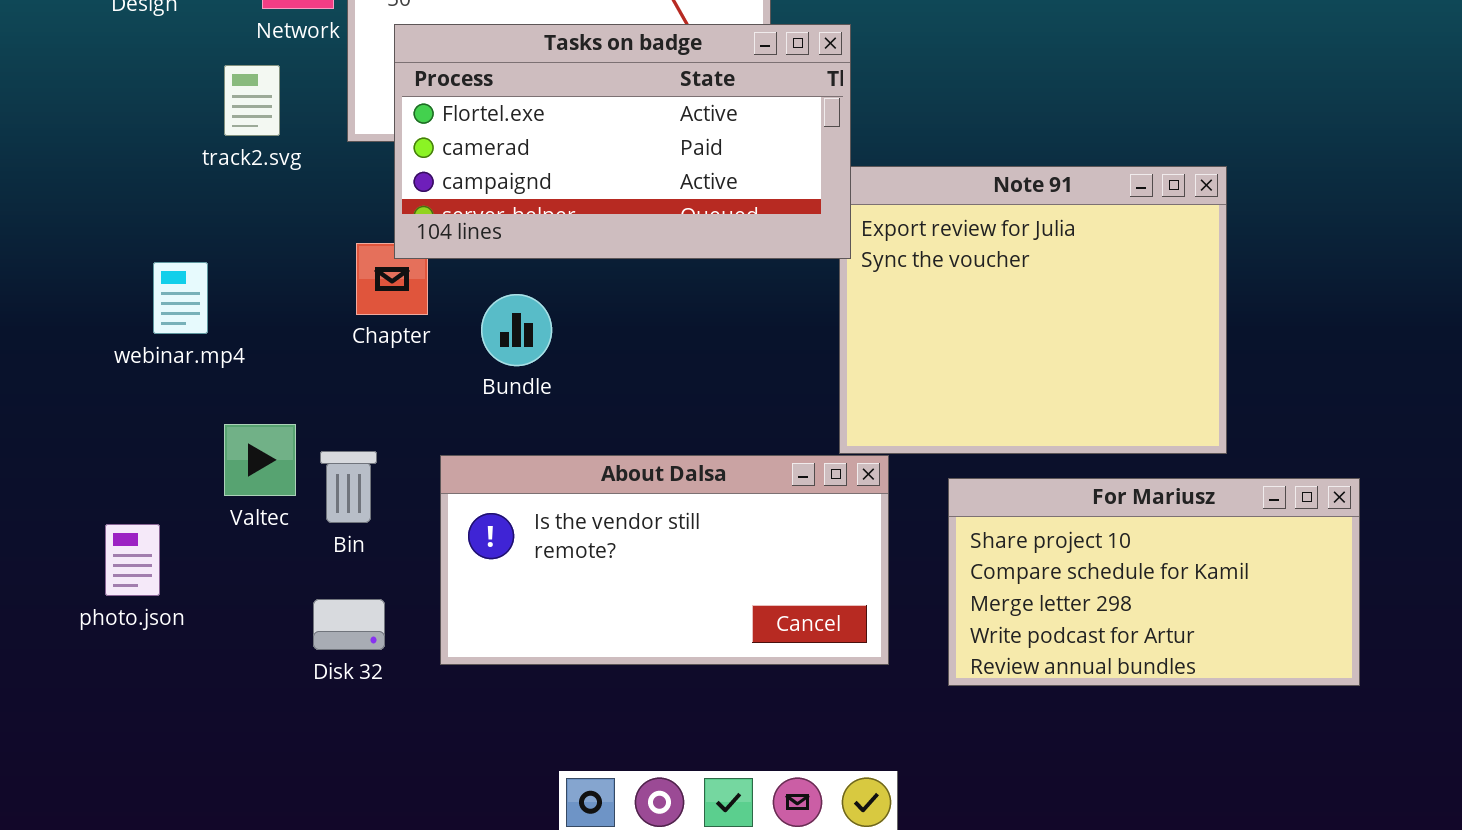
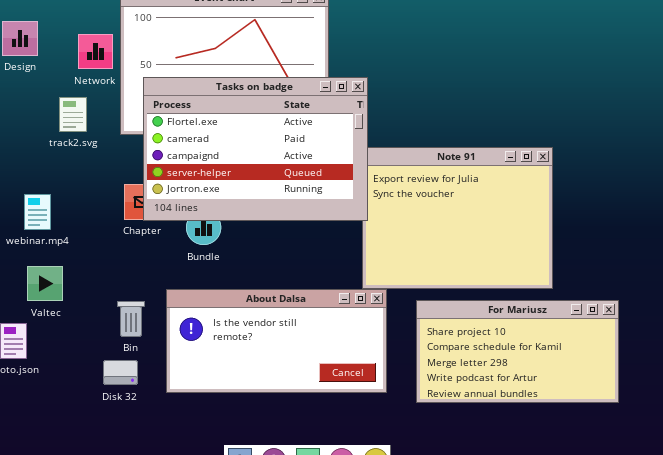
Tasks on badge: [394,24,851,259] -> [143,77,368,221], resized
Valtec: [224,424,296,496] -> [27,266,63,301], moved
Bin: [320,451,377,523] -> [117,301,145,337], moved

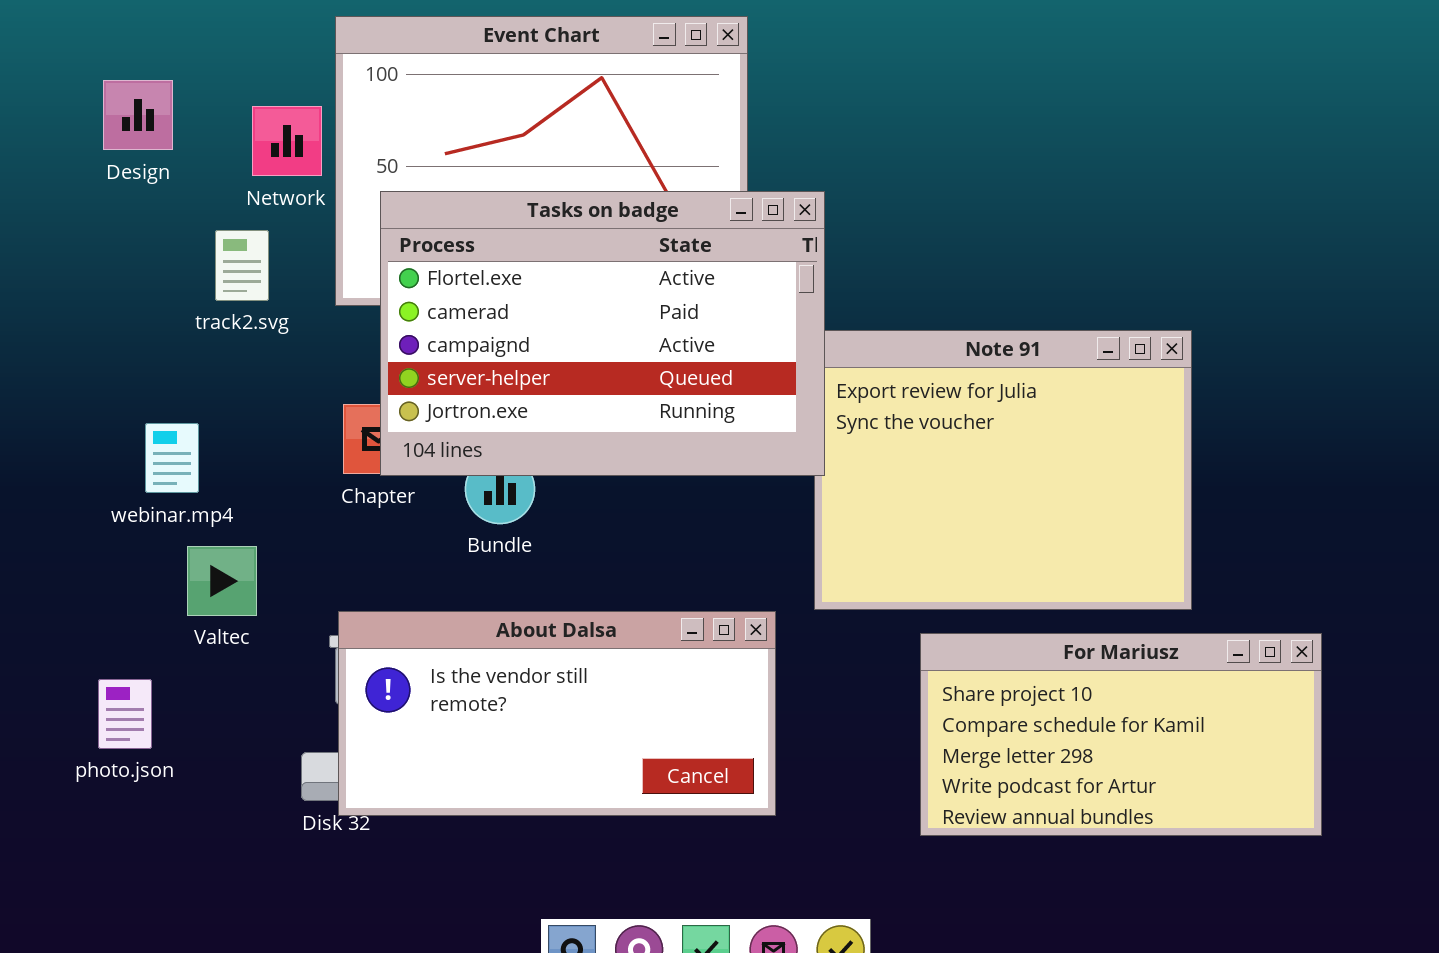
Valtec: [27,266,63,301] -> [187,546,257,616], moved
About Dalsa: [166,289,387,393] -> [338,611,776,816], moved

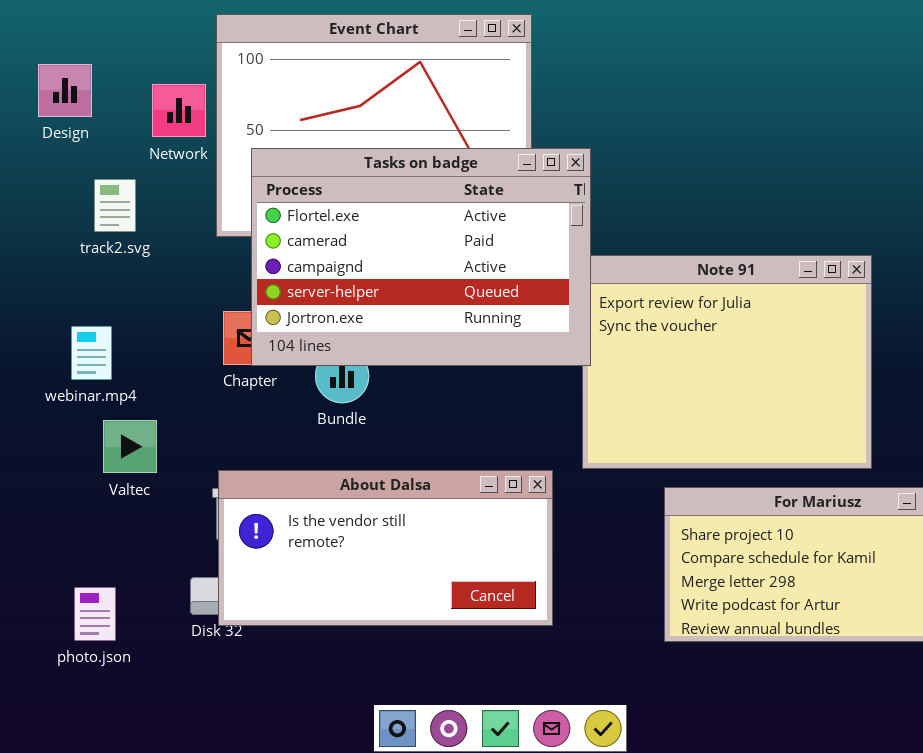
track2.svg: [215,230,269,301] -> [94,179,136,232], moved
photo.json: [98,679,152,749] -> [74,587,116,641], moved

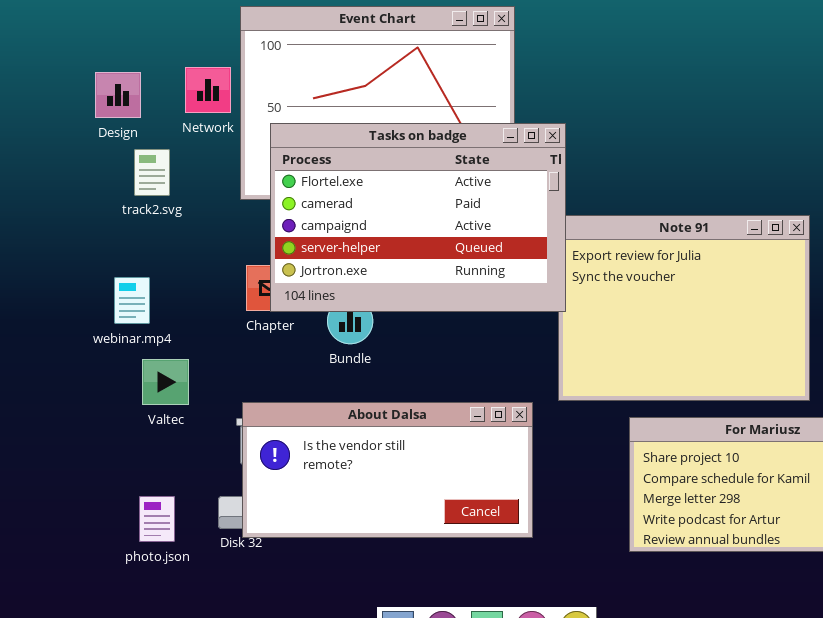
Design: [38,64,92,117] -> [95,72,141,118], moved
photo.json: [74,587,116,641] -> [139,496,175,542], moved

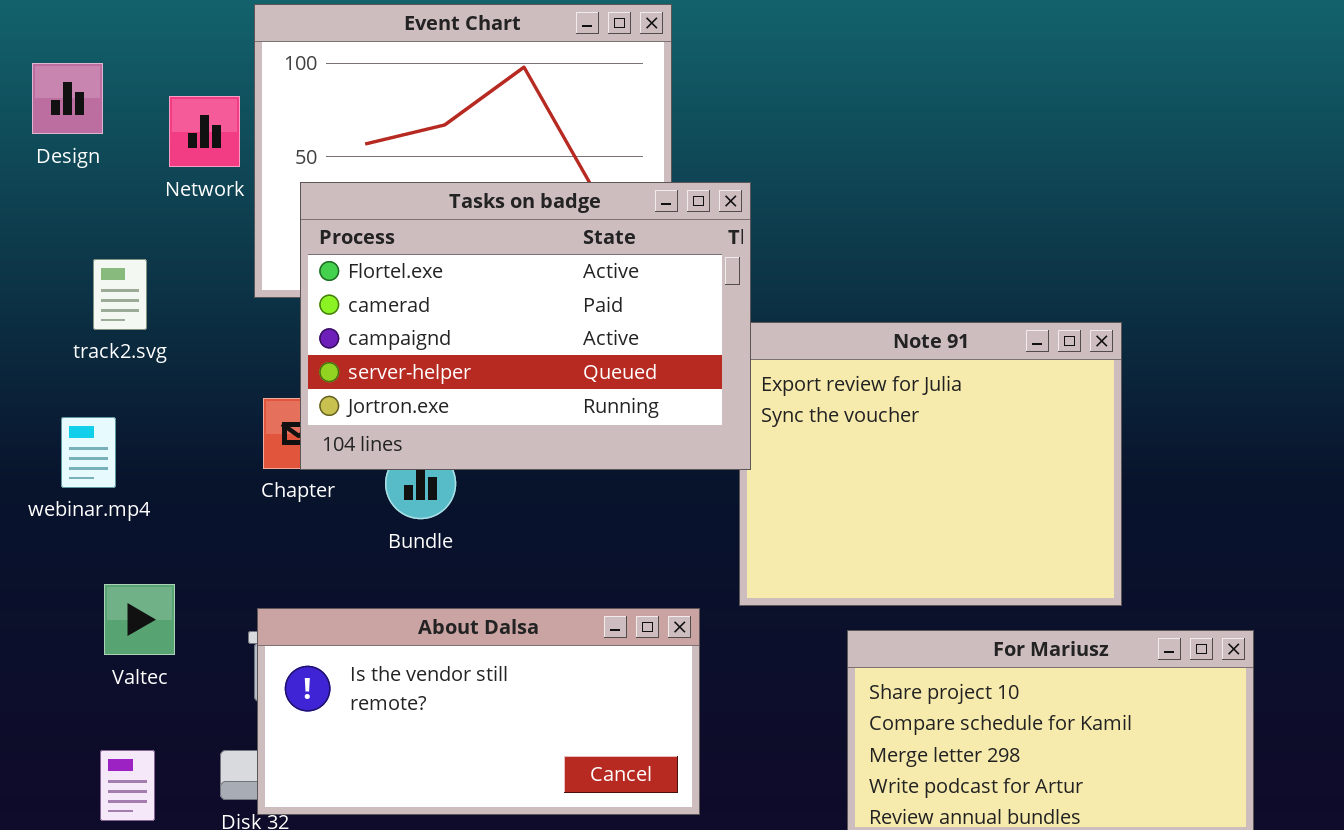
Design: [95,72,141,118] -> [32,63,103,134], moved
track2.svg: [134,149,170,196] -> [93,259,147,330], moved
Valtec: [142,359,189,405] -> [104,584,175,655], moved

